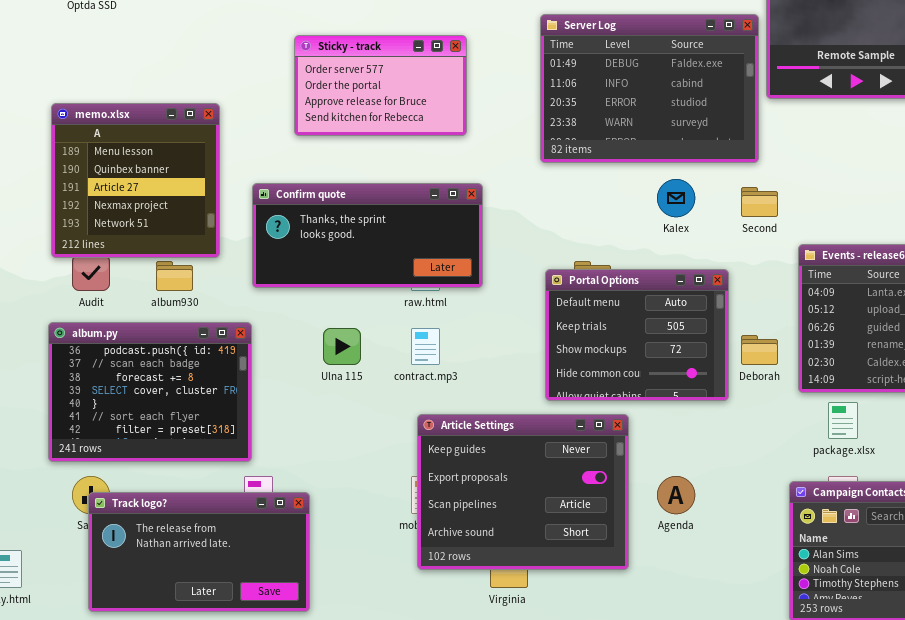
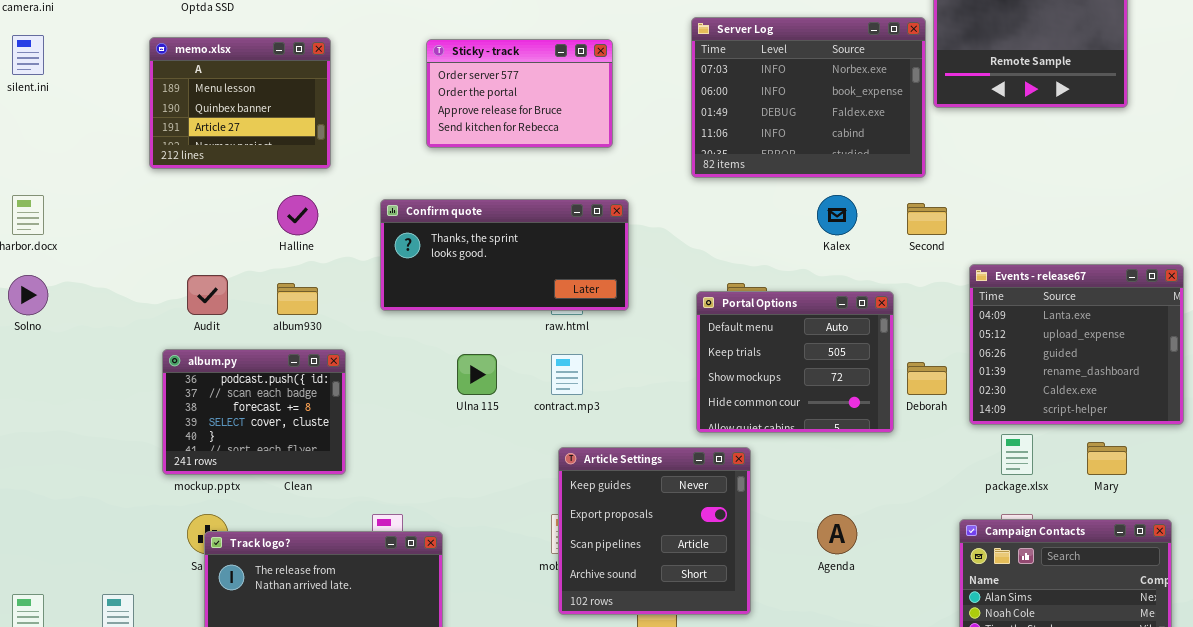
Server Log: [540,14,759,163] -> [691,17,926,178], scrolled up 2 rows
memo.xlsx: [51,103,220,258] -> [149,37,331,169], moved, resized
album.py: [48,322,252,462] -> [162,349,346,475], resized
Article Settings: [417,414,629,570] -> [558,447,751,615], resized

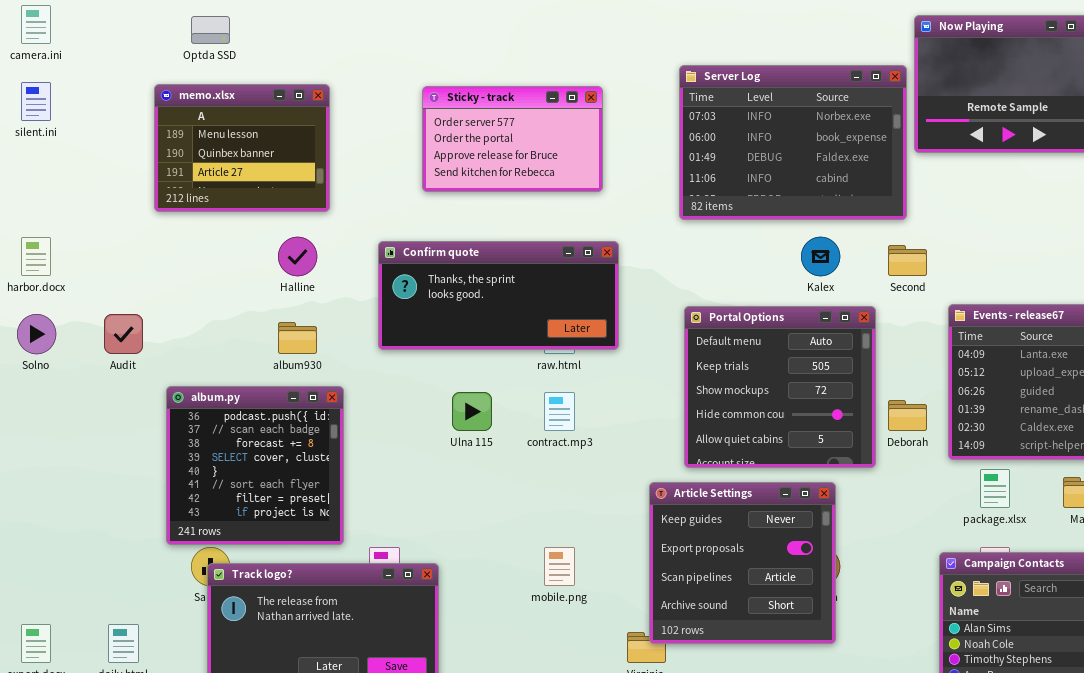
Audit: [187,275,228,315] -> [104,314,143,354], moved
Portal Options: [696,291,894,433] -> [684,306,876,468], resized
album.py: [162,349,346,475] -> [166,386,344,545], resized
Article Settings: [558,447,751,615] -> [649,482,836,644], moved

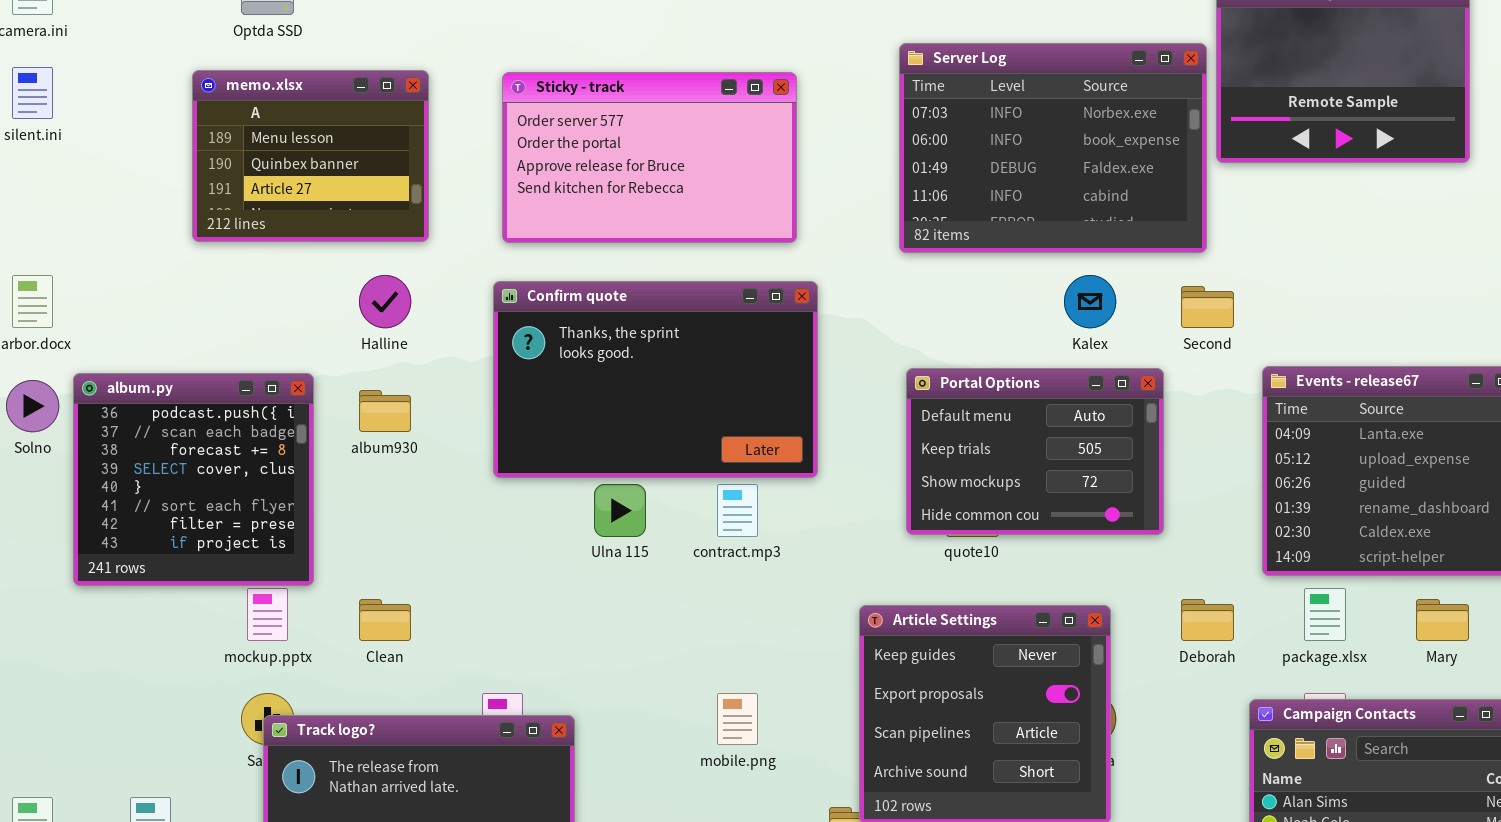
Sticky - track: [422,86,603,192] -> [502,72,797,243], resized
Confirm quote: [378,241,619,350] -> [493,281,818,478], resized
Portal Options: [684,306,876,468] -> [906,368,1164,535], resized
album.py: [166,386,344,545] -> [73,373,314,586], moved
Deborah: [888,400,927,431] -> [1181,599,1234,641], moved

